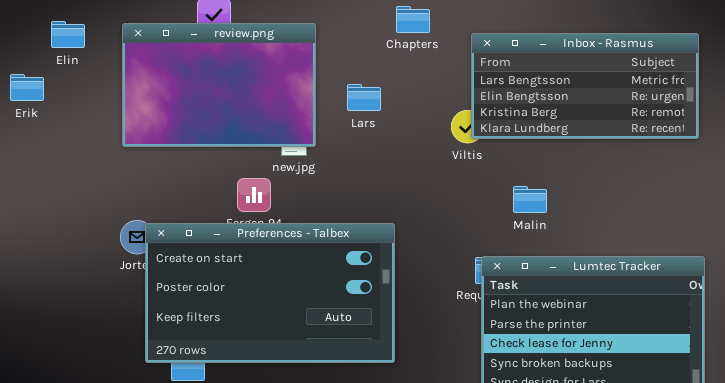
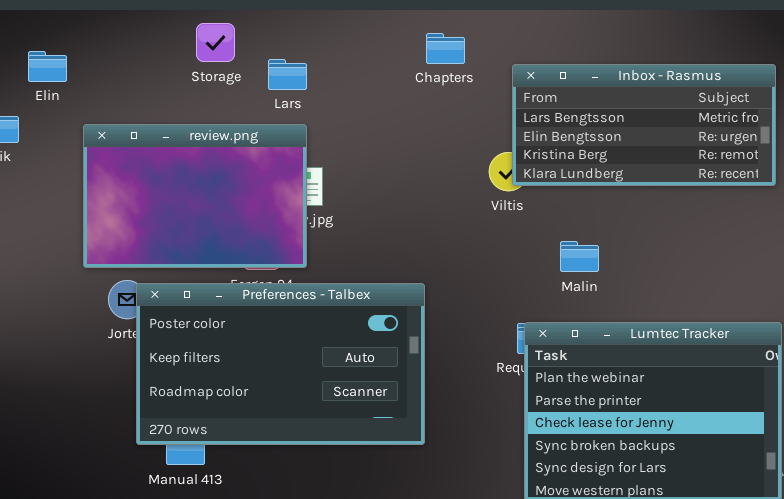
review.png: [122,23,316,147] -> [83,124,307,268], moved
Lars: [347,84,381,111] -> [268,59,307,90], moved
Preferences - Talbex: [145,223,395,363] -> [136,283,425,445], scrolled down 1 row

